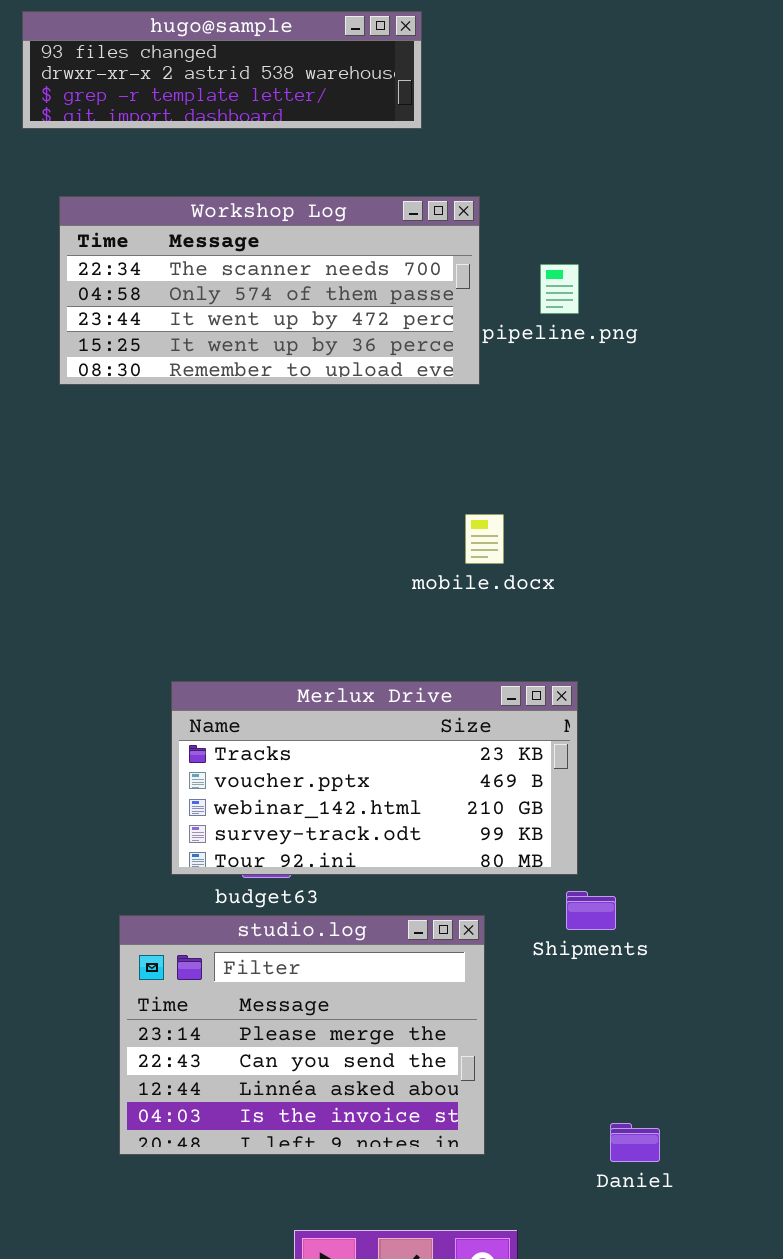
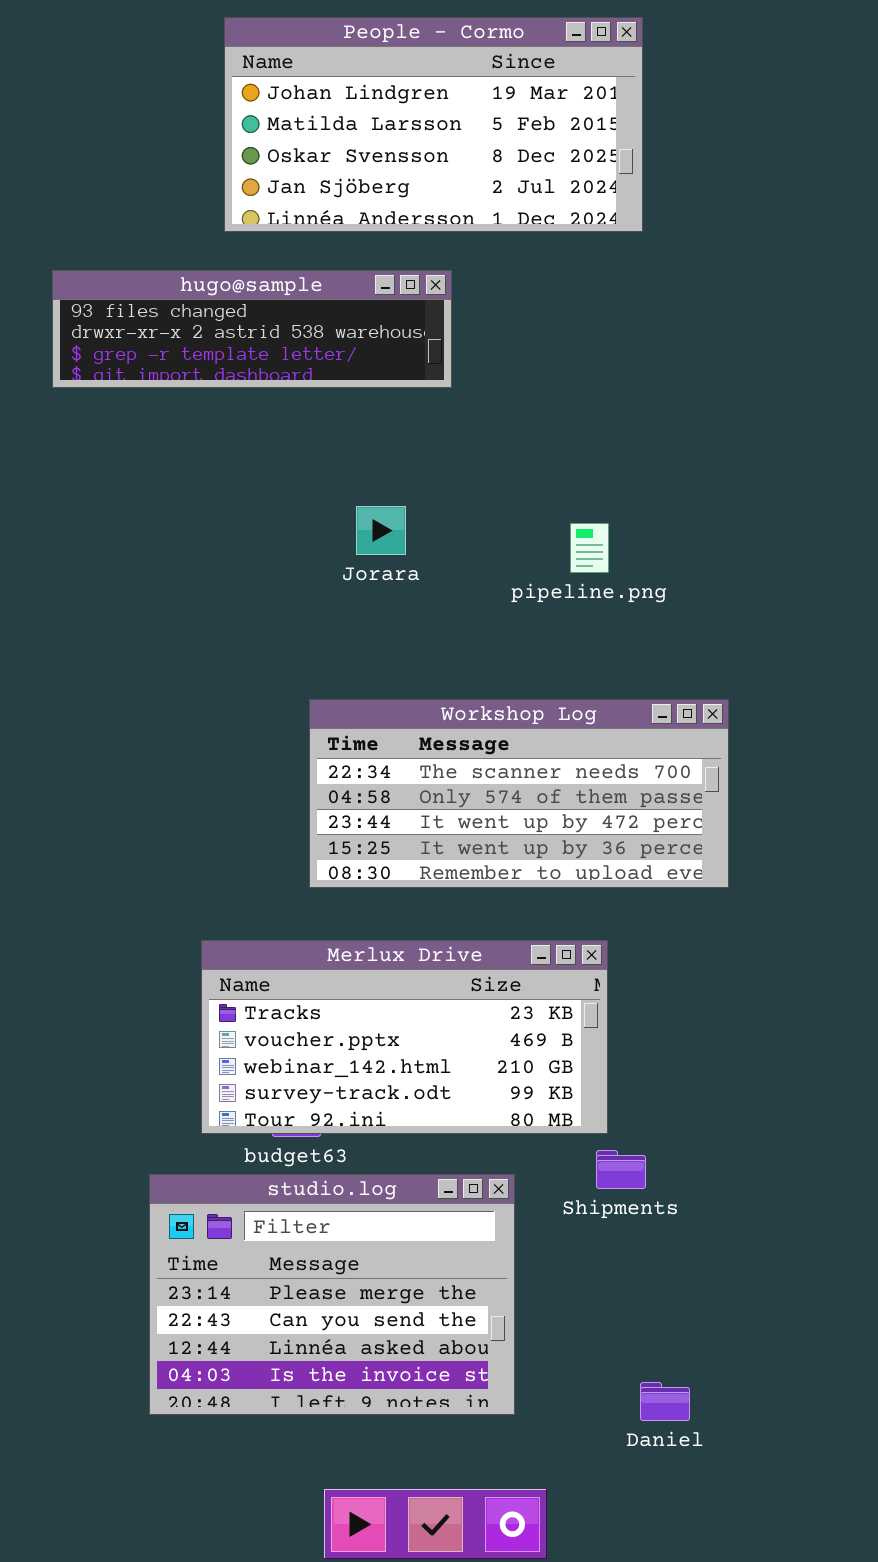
Workshop Log: [59,196,480,385] -> [309,699,729,888], moved

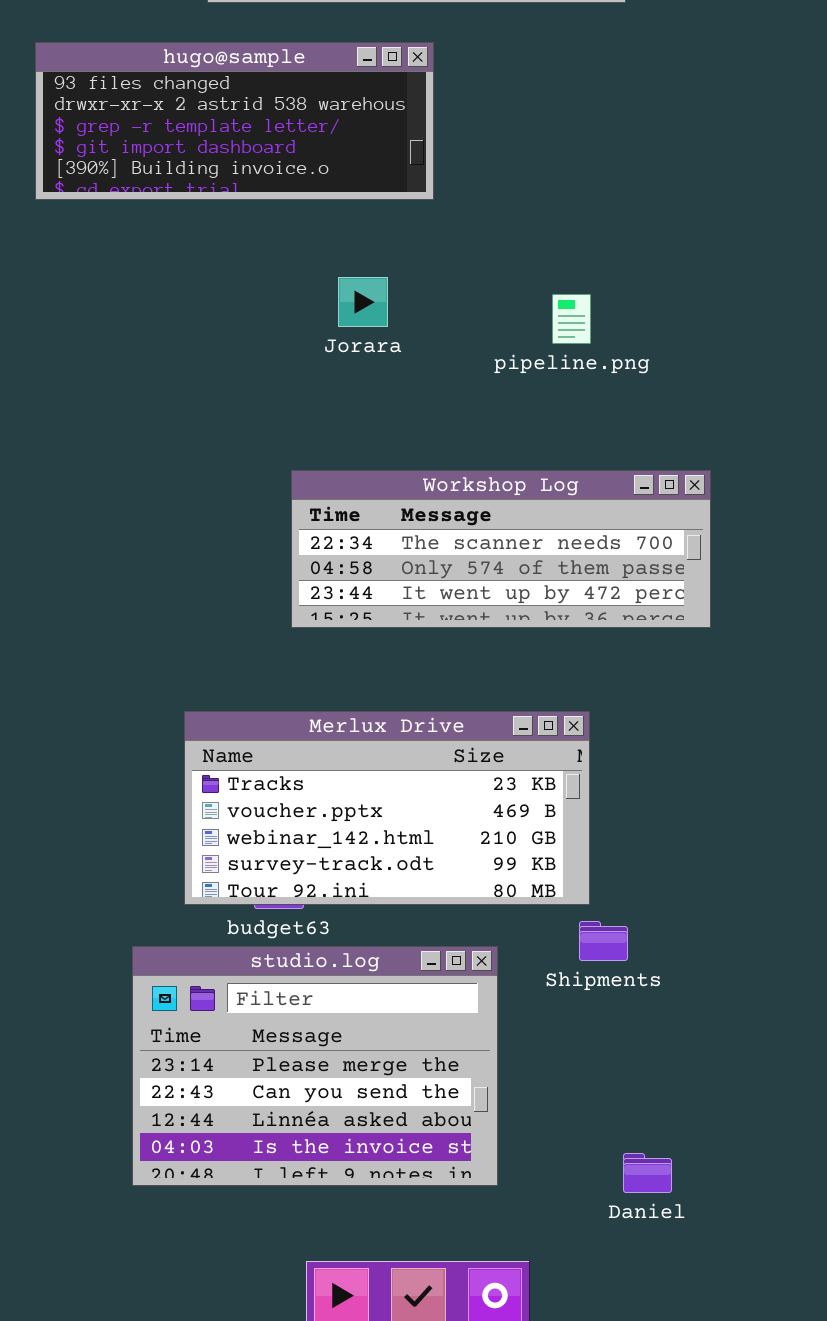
hugo@sample: [52,270,452,388] -> [35,42,434,200], resized
Workshop Log: [309,699,729,888] -> [291,470,711,628], resized

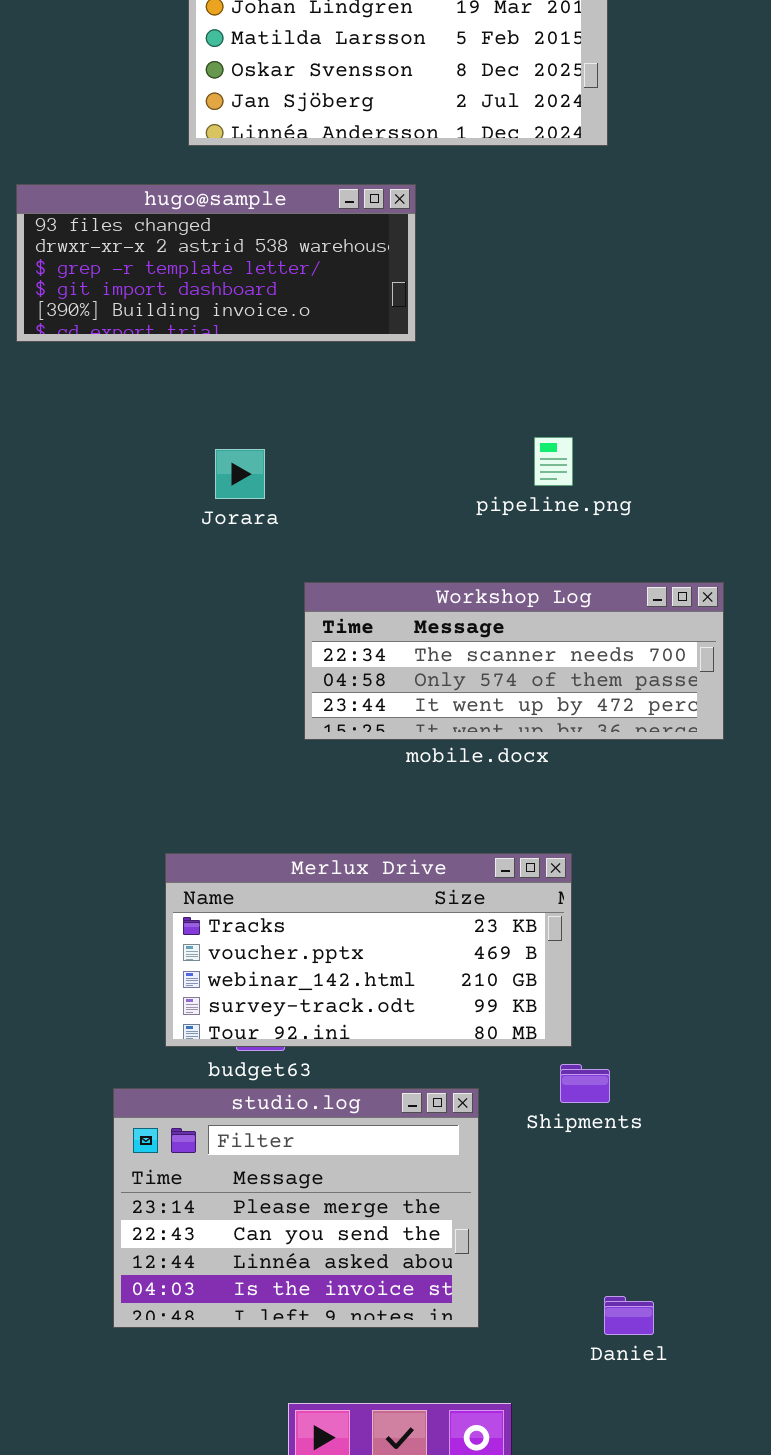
Jorara: [338,277,388,327] -> [215,449,265,499], moved
Workshop Log: [291,470,711,628] -> [304,582,724,740], moved

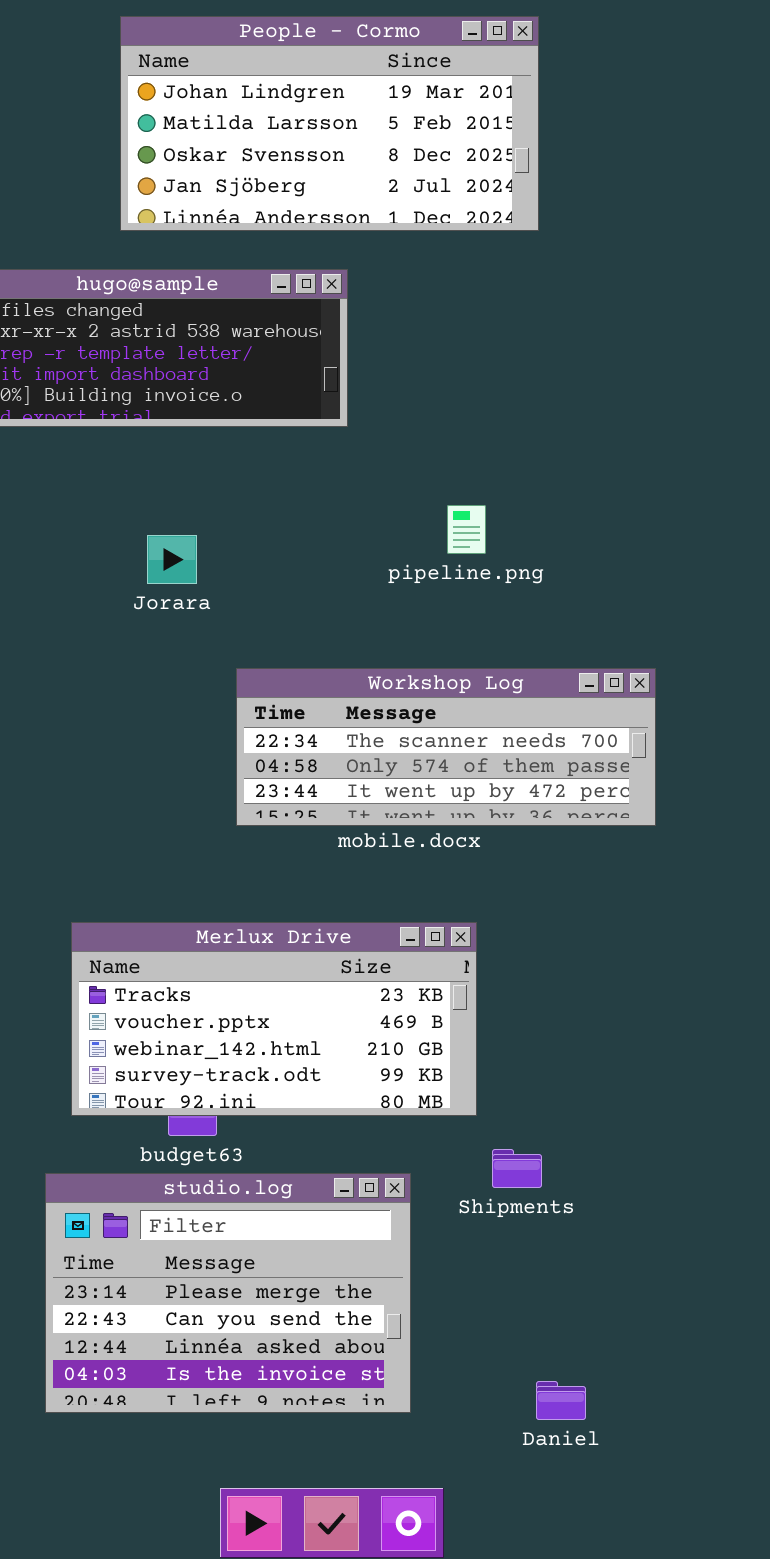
pipeline.png: [534,437,573,486] -> [447,505,486,554], moved
Merlux Drive: [165,853,572,1047] -> [71,922,477,1116], moved

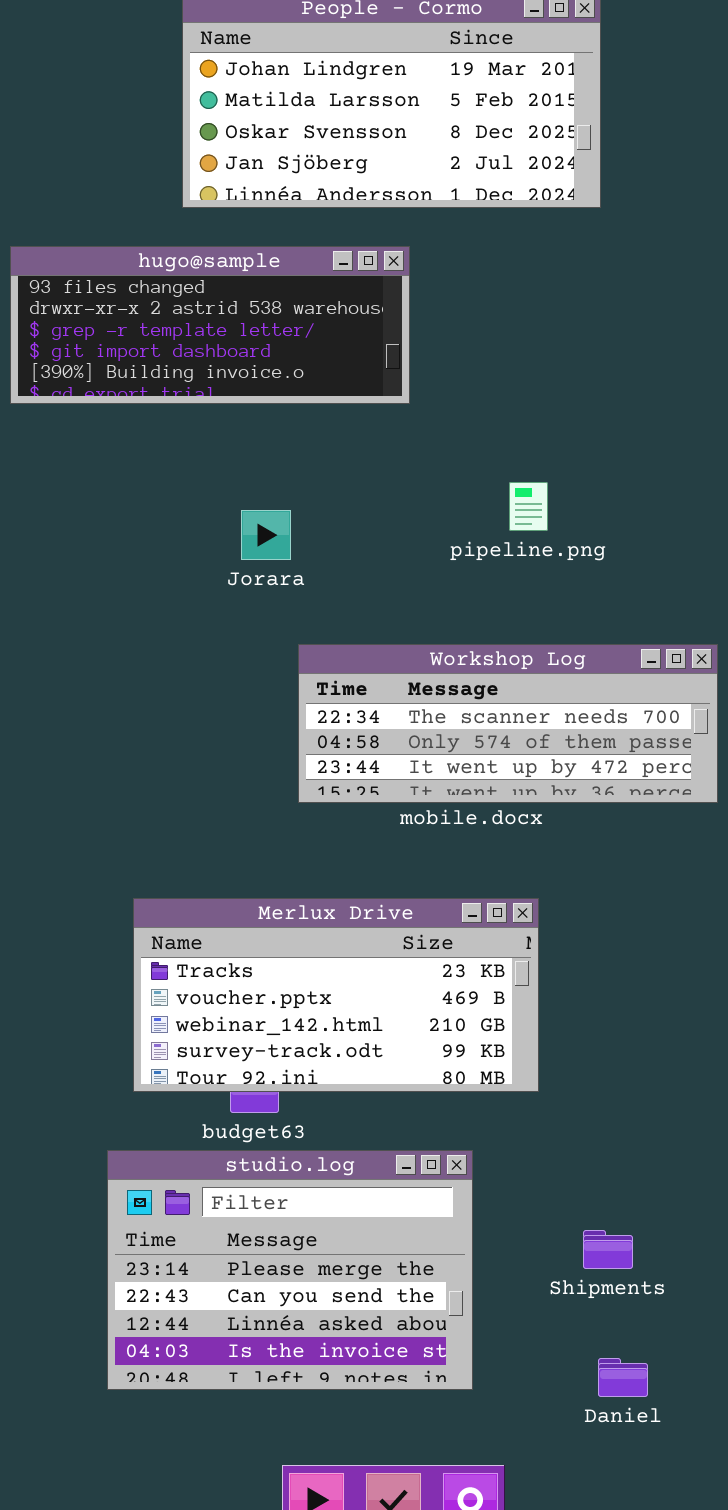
Jorara: [147,535,197,584] -> [241,510,291,560], moved
Shipments: [492,1149,542,1188] -> [583,1230,633,1269], moved

